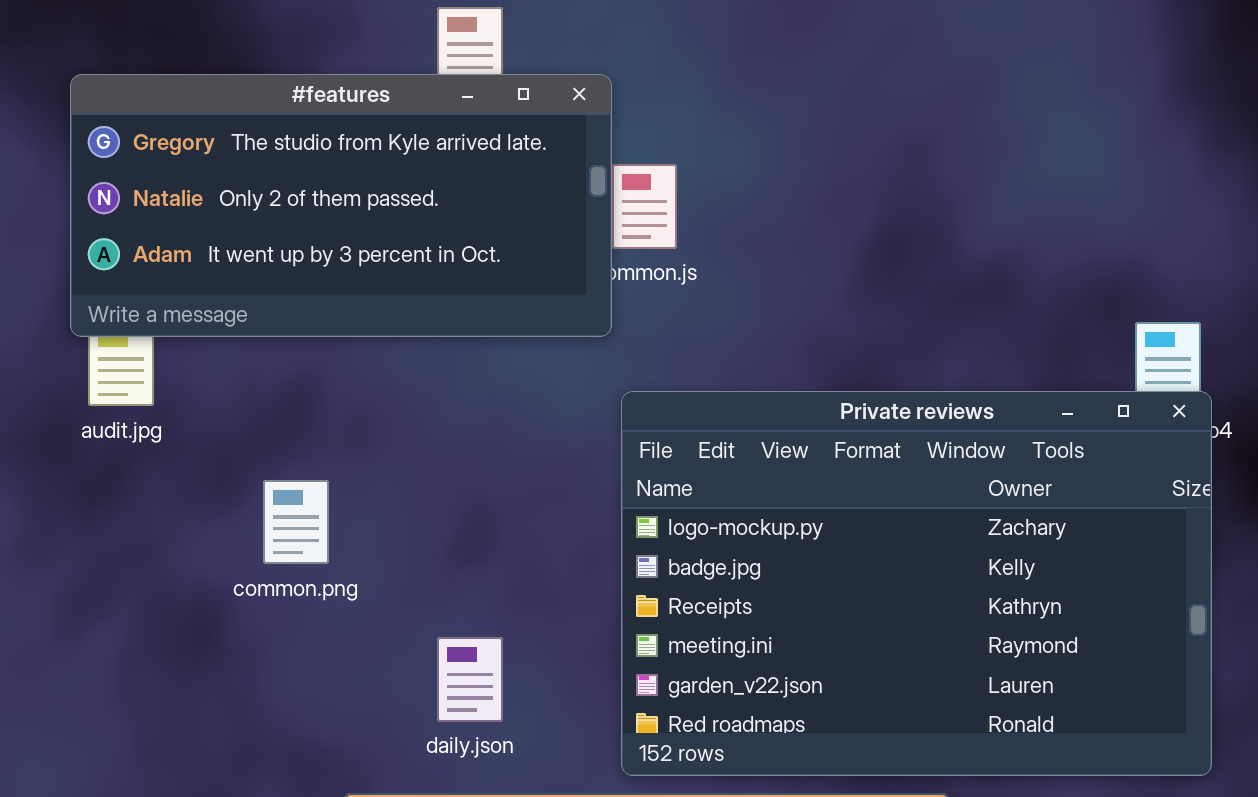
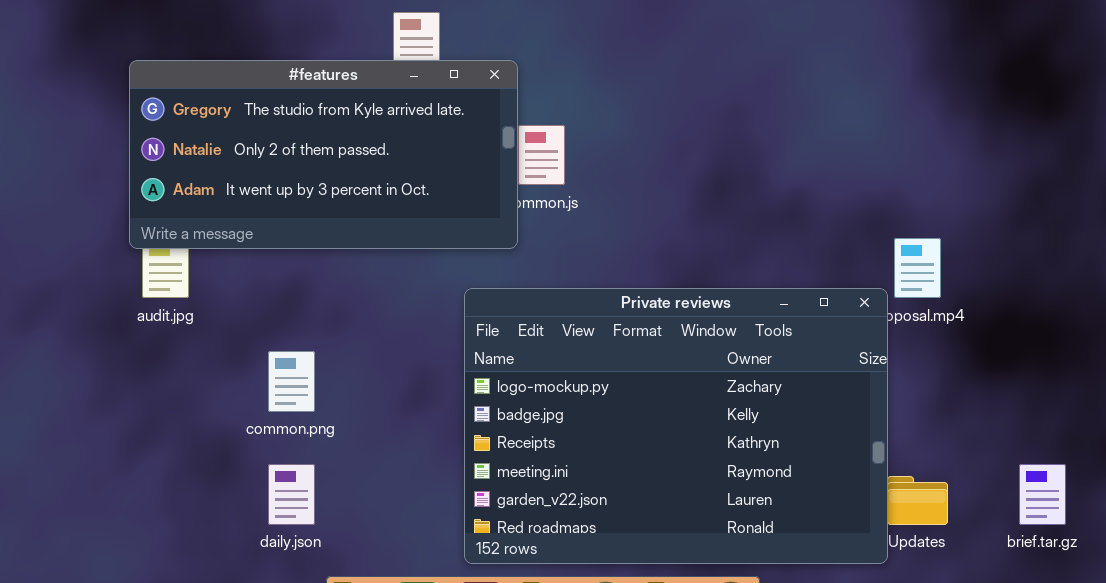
Private reviews: [621,391,1212,776] -> [464,288,888,564], moved
daily.json: [437,637,503,722] -> [268,464,315,525], moved

